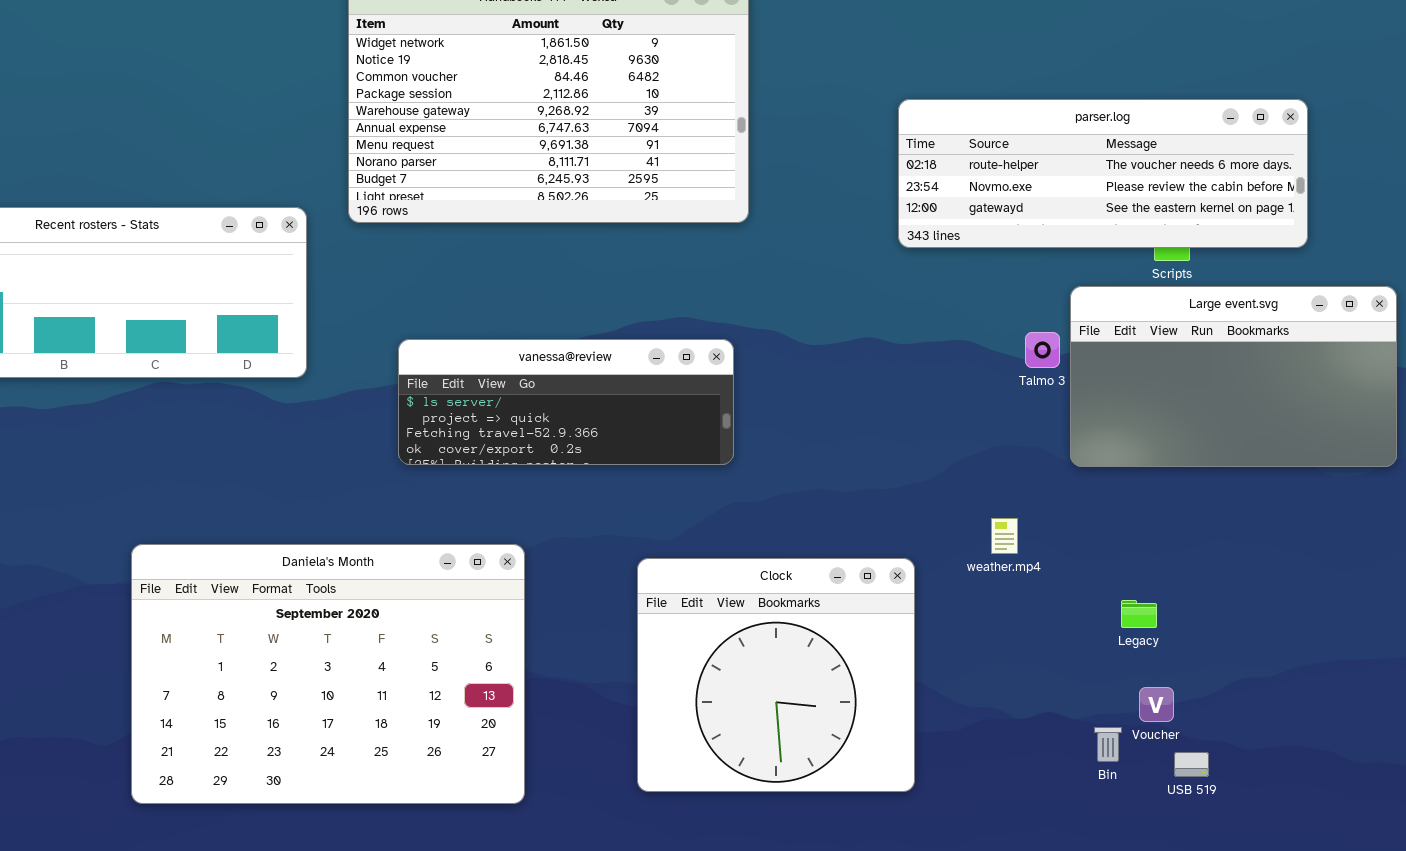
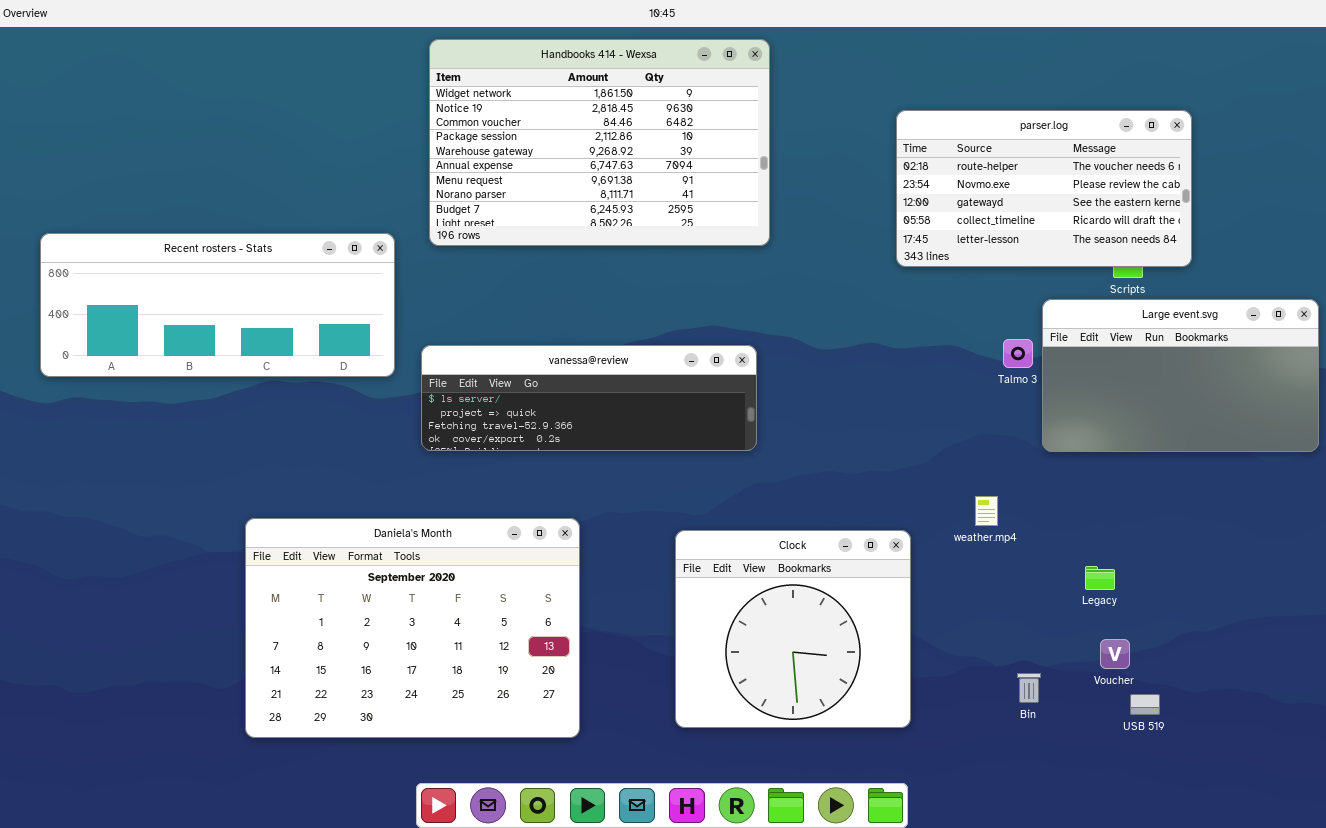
parser.log: [898,99,1308,248] -> [896,110,1192,267], resized
vanessa@review: [398,339,734,465] -> [421,345,757,451], resized
Bin: [1094,727,1122,762] -> [1017,673,1041,703], moved

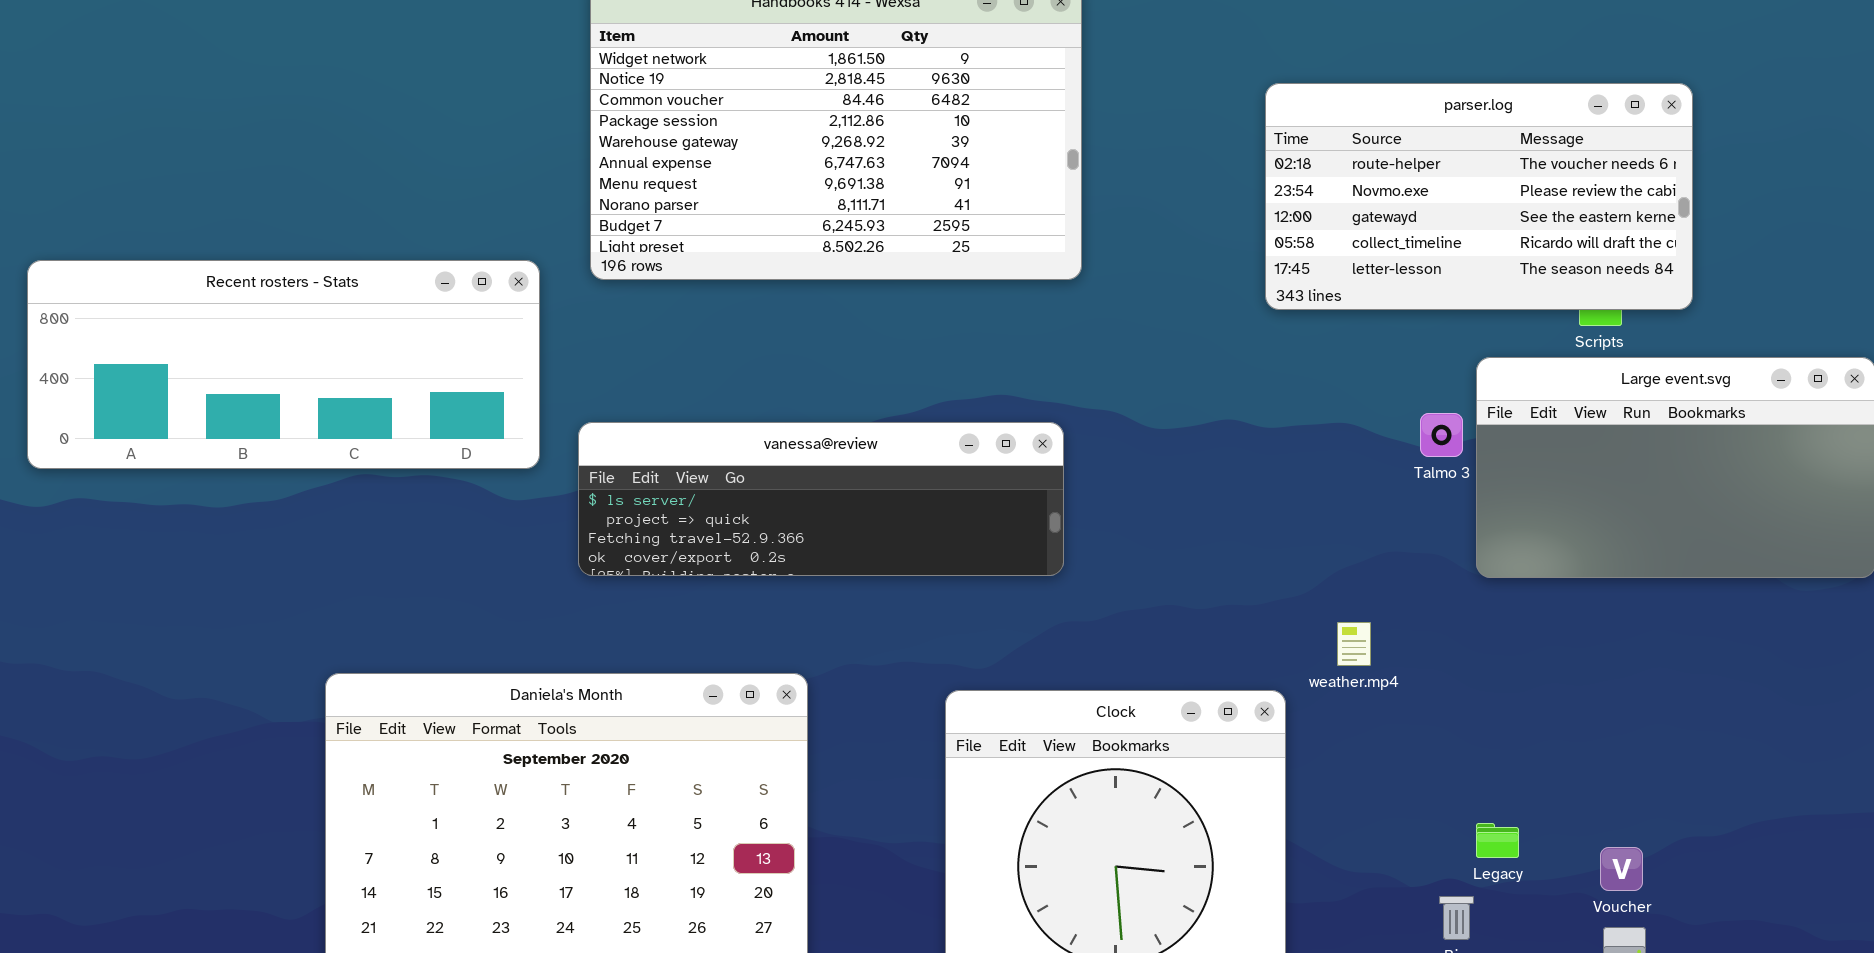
weather.mp4: [975,496,998,526] -> [1337,622,1371,666], moved
Legacy: [1085,566,1115,590] -> [1476,823,1519,858], moved
Voucher: [1100,639,1130,669] -> [1600,847,1643,891], moved

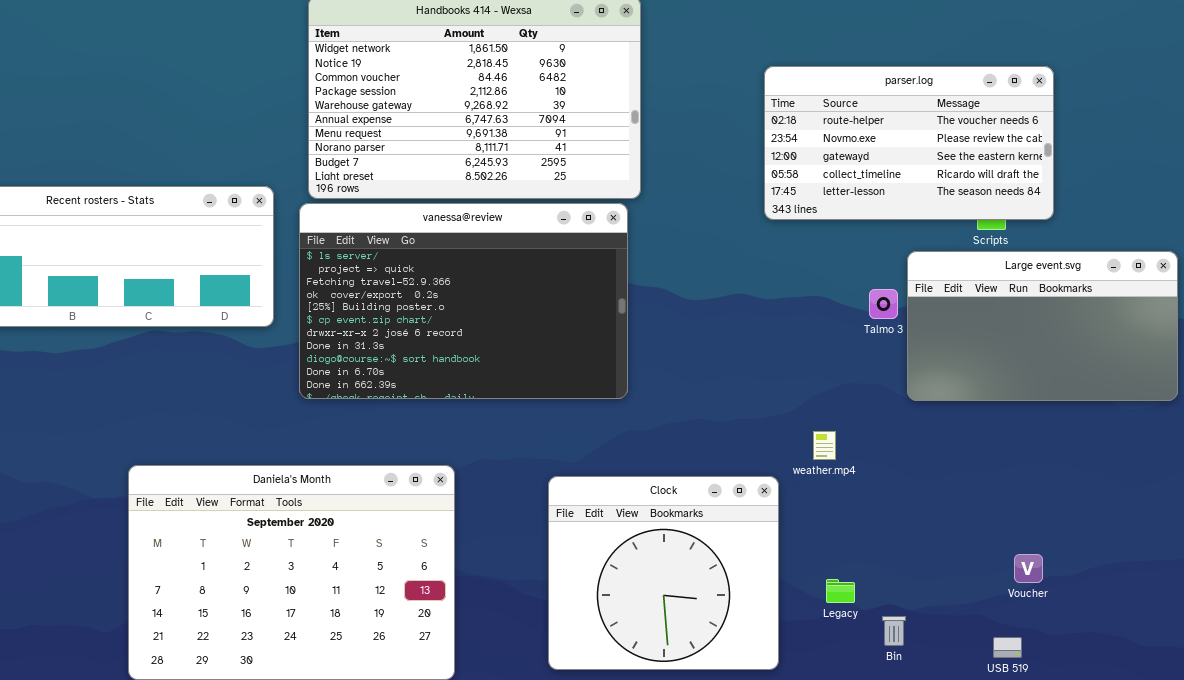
vanessa@review: [578,422,1064,576] -> [299,203,628,399], resized
Legacy: [1476,823,1519,858] -> [826,579,855,603], moved
Voucher: [1600,847,1643,891] -> [1014,554,1043,583], moved

